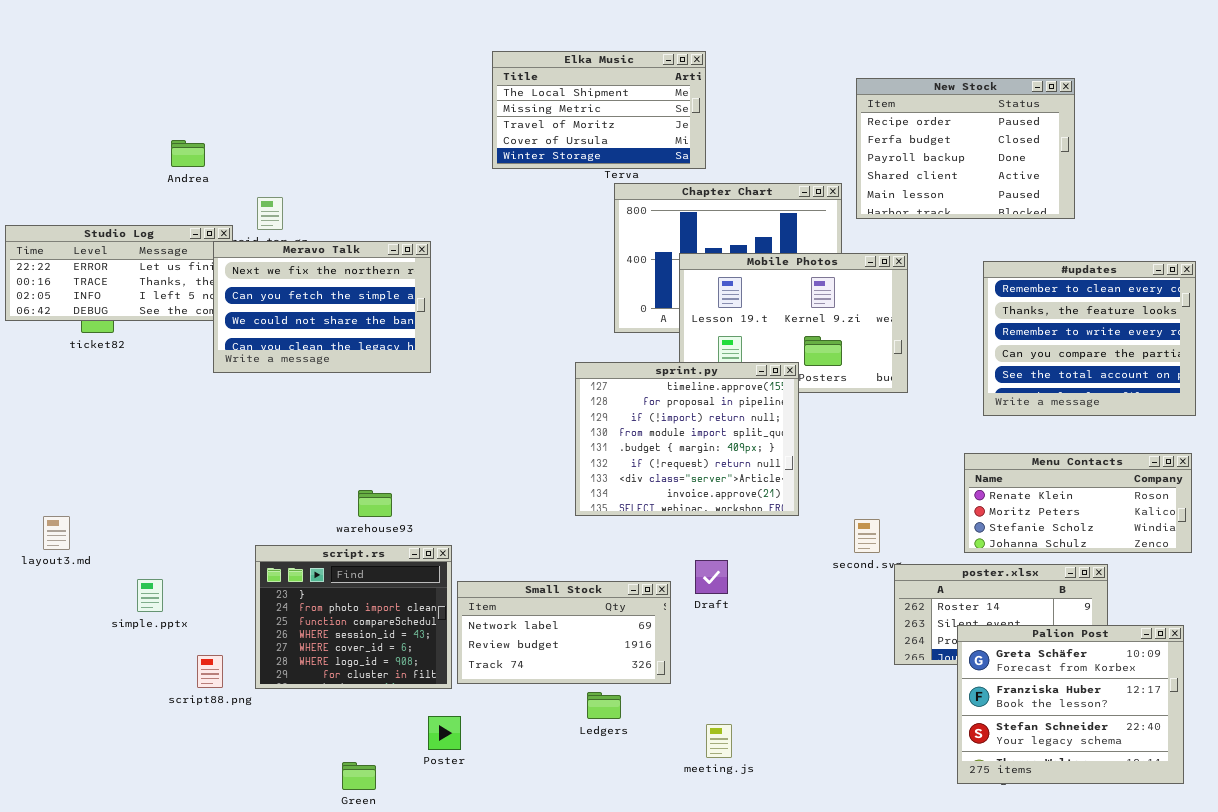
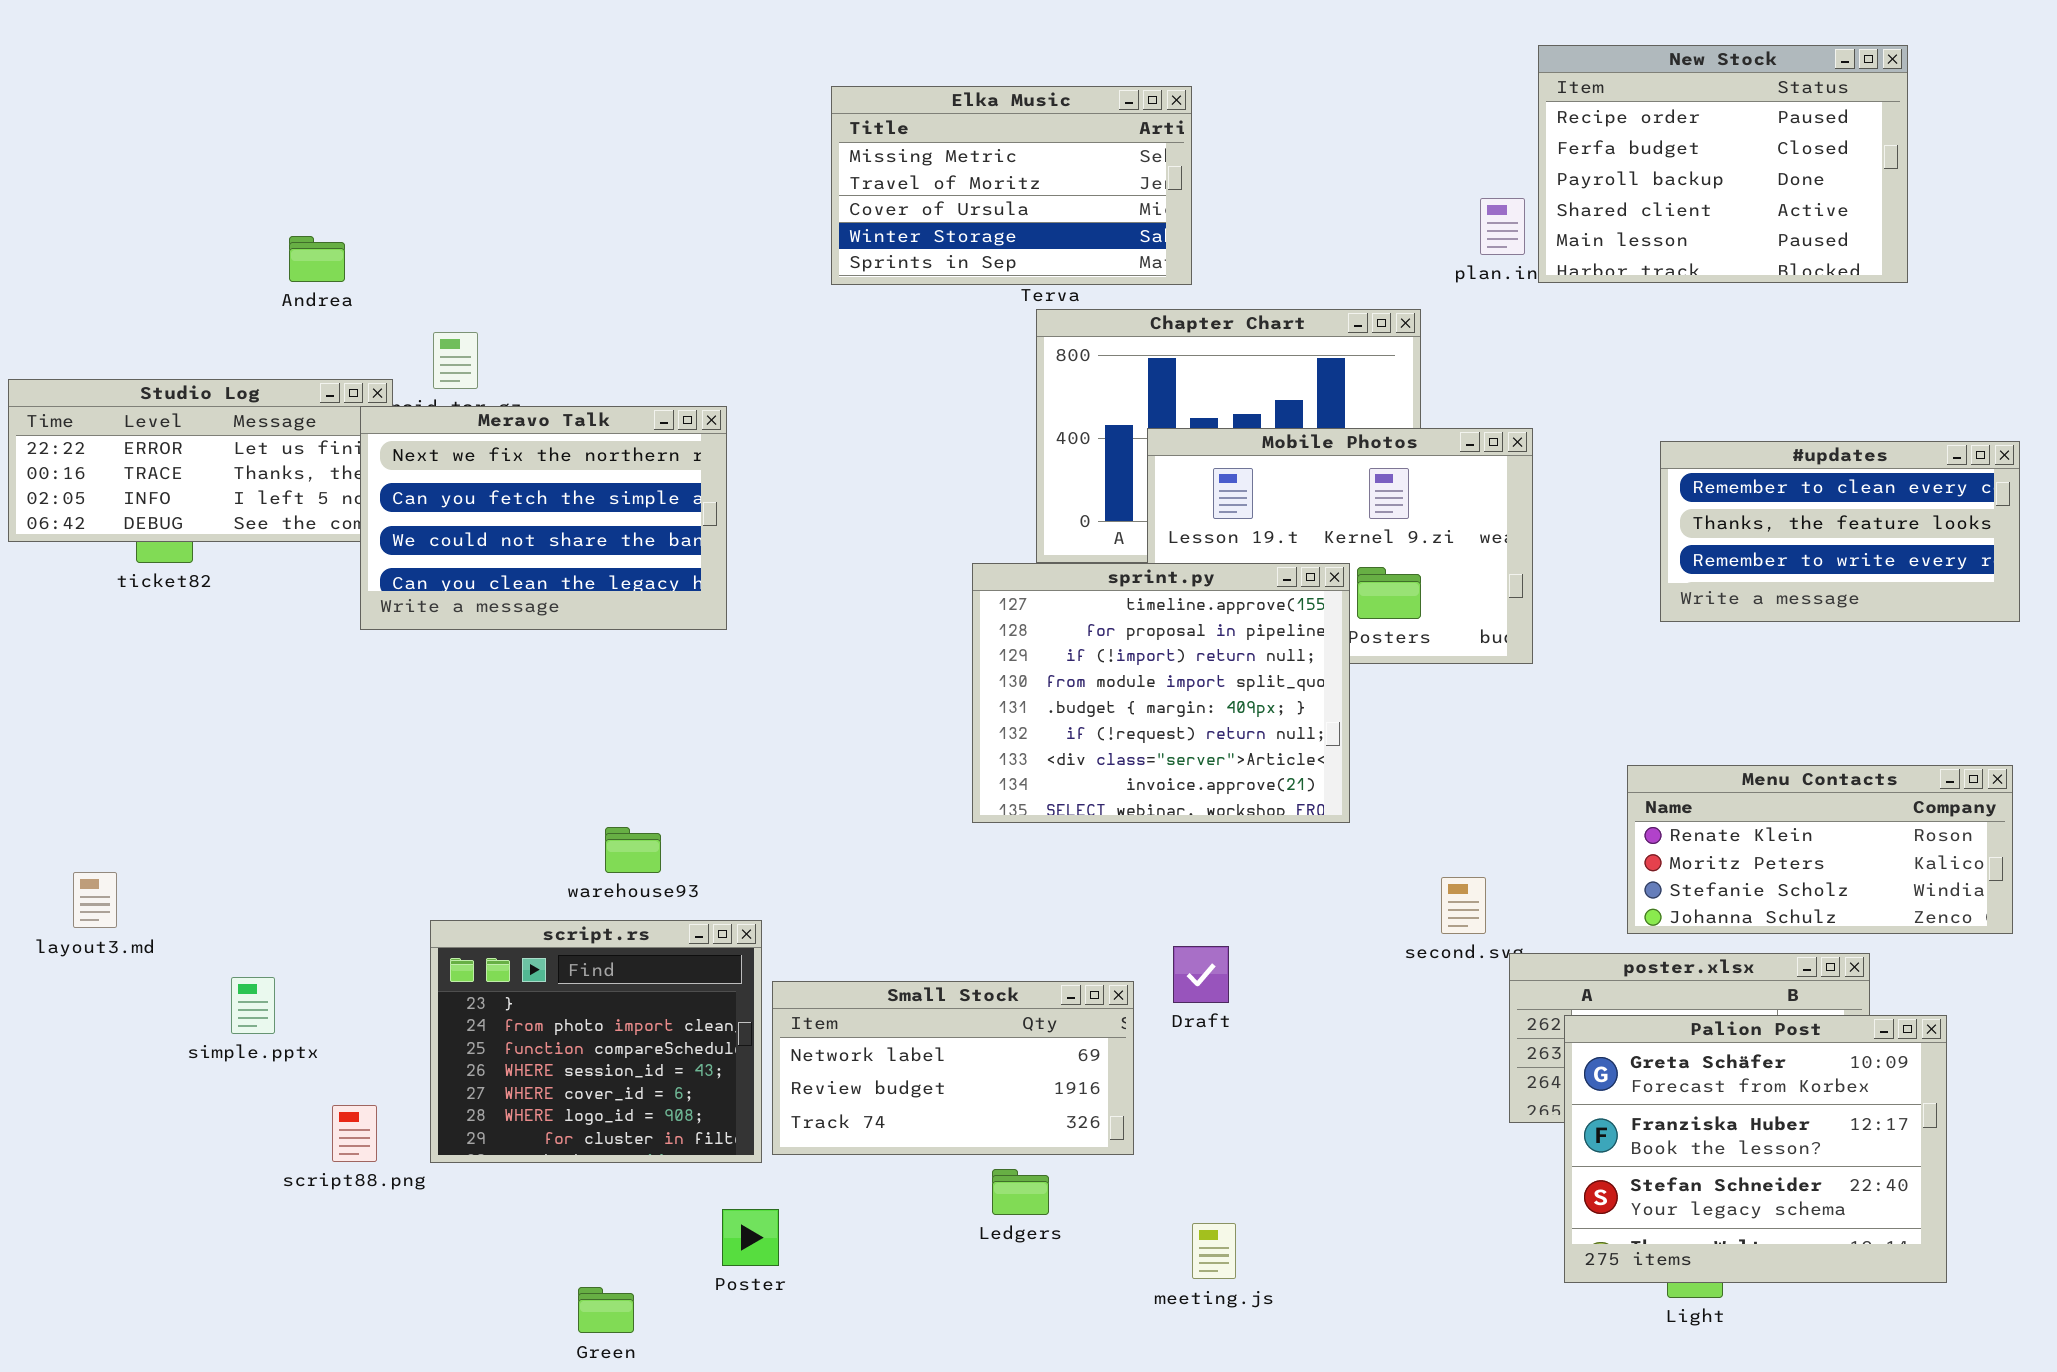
Elka Music: [492,51,706,169] -> [831,86,1192,285], scrolled down 1 row
New Stock: [856,78,1075,219] -> [1538,45,1908,283], moved
#updates: [983,261,1196,416] -> [1660,441,2020,622], resized
sprint.py: [575,362,799,516] -> [972,563,1350,823], moved
Palion Post: [957,625,1184,784] -> [1564,1015,1947,1283], moved

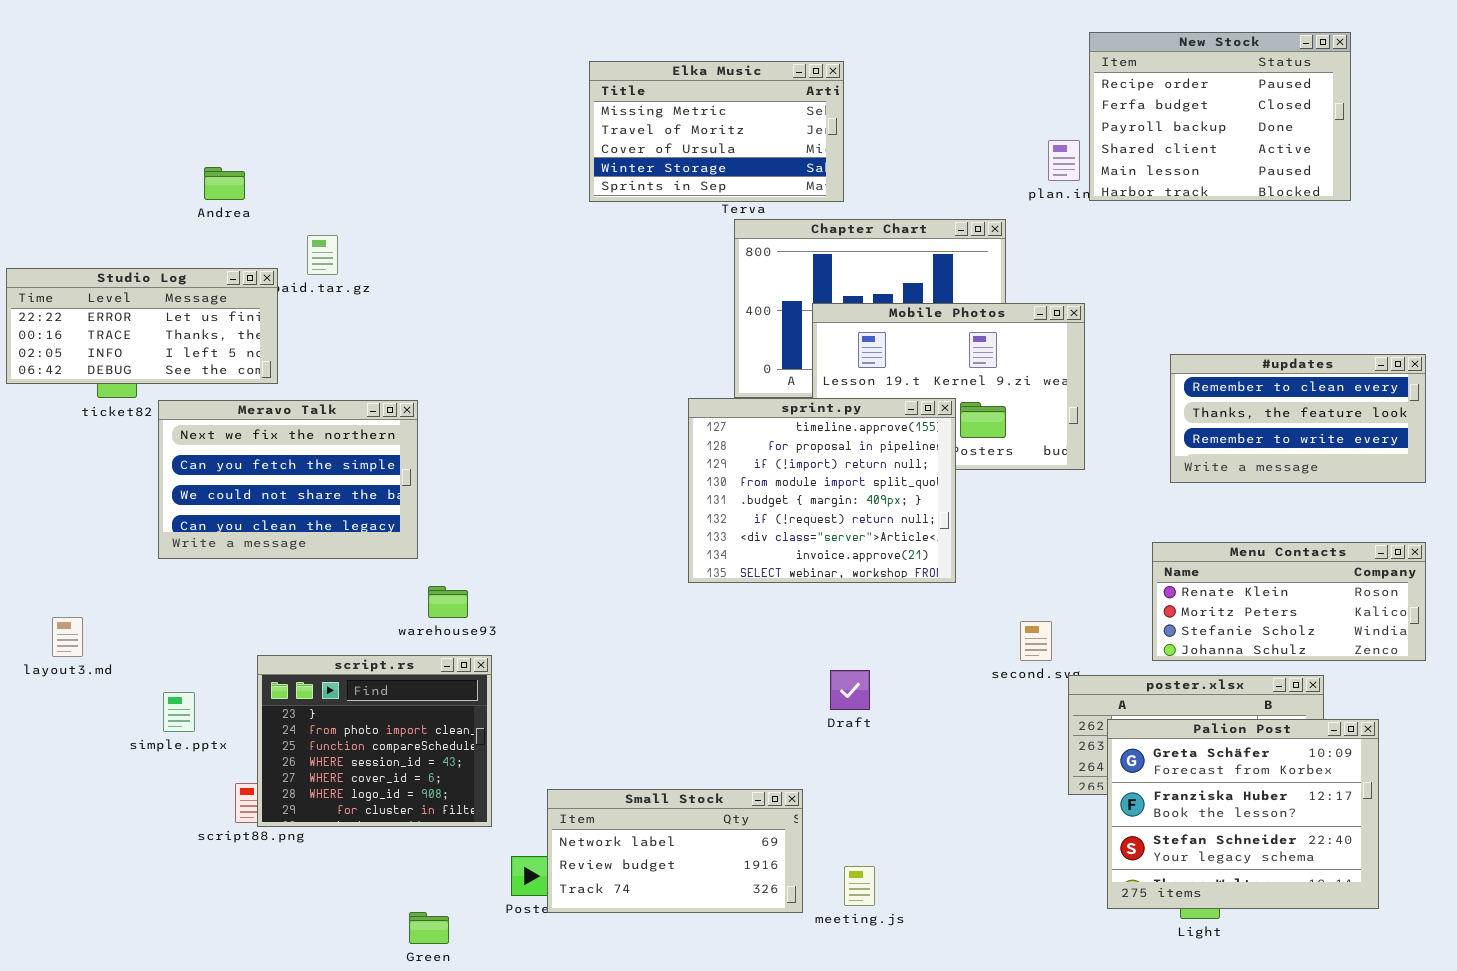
Meravo Talk: [360,406,727,630] -> [158,400,418,559], moved
#updates: [1660,441,2020,622] -> [1170,354,1426,483], moved
script.rs: [430,920,762,1163] -> [257,655,492,827], moved
Small Stock: [772,981,1134,1155] -> [547,789,803,913], moved

